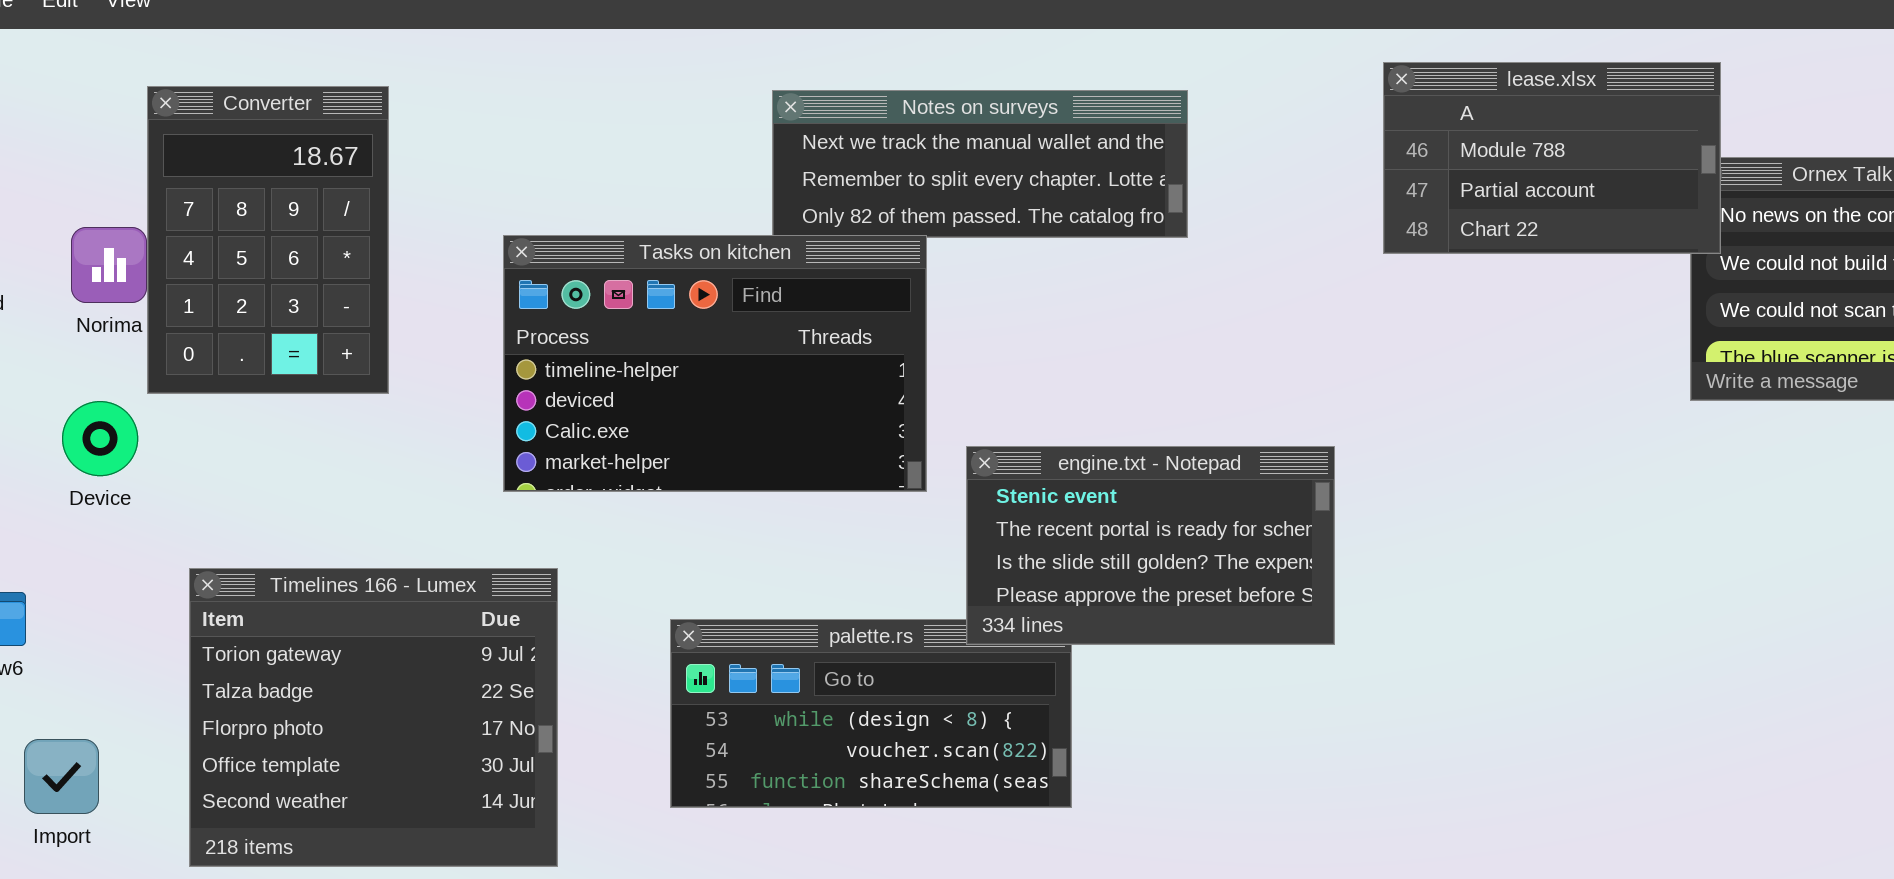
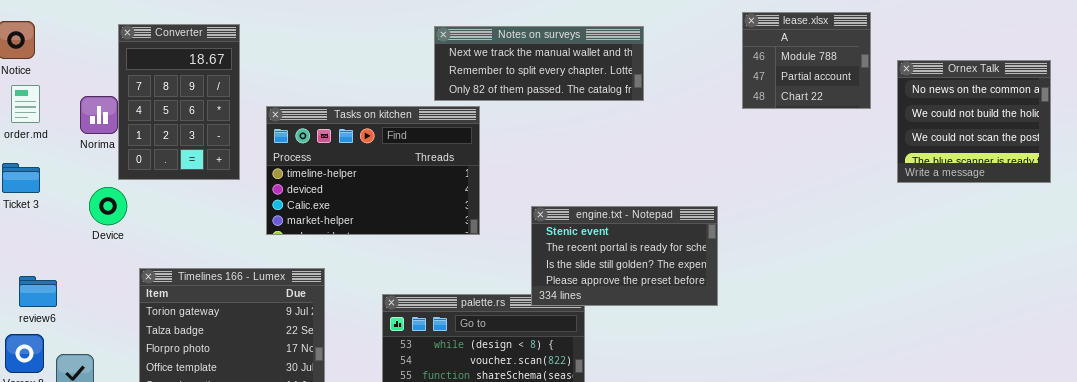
lease.xlsx: [1383,62,1721,254] -> [742,12,871,109], resized
Tasks on kitchen: [503,235,927,492] -> [266,106,480,235], moved
Device: [62,401,138,476] -> [89,187,127,225], moved

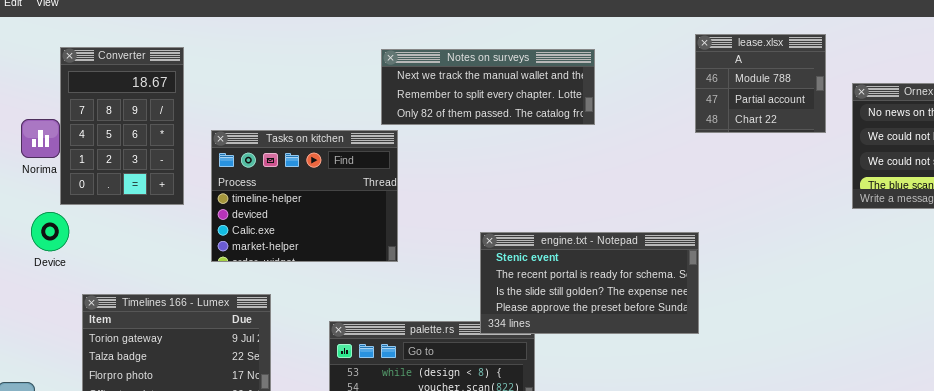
Tasks on kitchen: [266,106,480,235] -> [211,130,398,262], resized
engine.txt - Notepad: [531,206,718,306] -> [480,232,699,334], resized

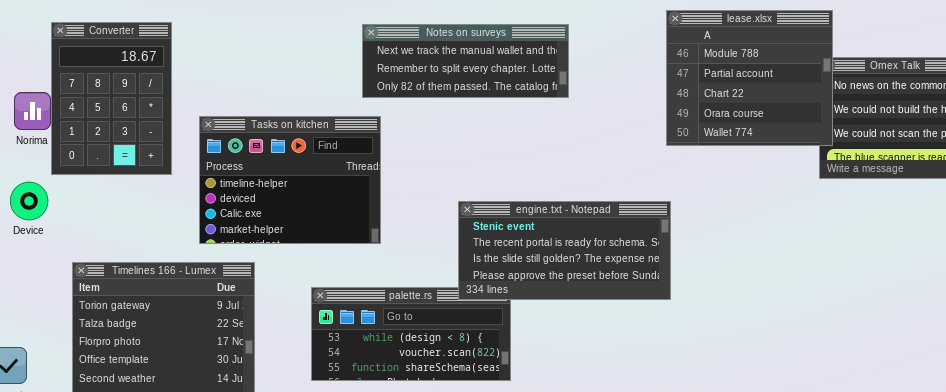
lease.xlsx: [695,34,826,133] -> [666,10,833,146], resized
Tasks on kitchen: [211,130,398,262] -> [199,116,381,244], moved
Device: [31,212,69,251] -> [10,182,48,220], moved

